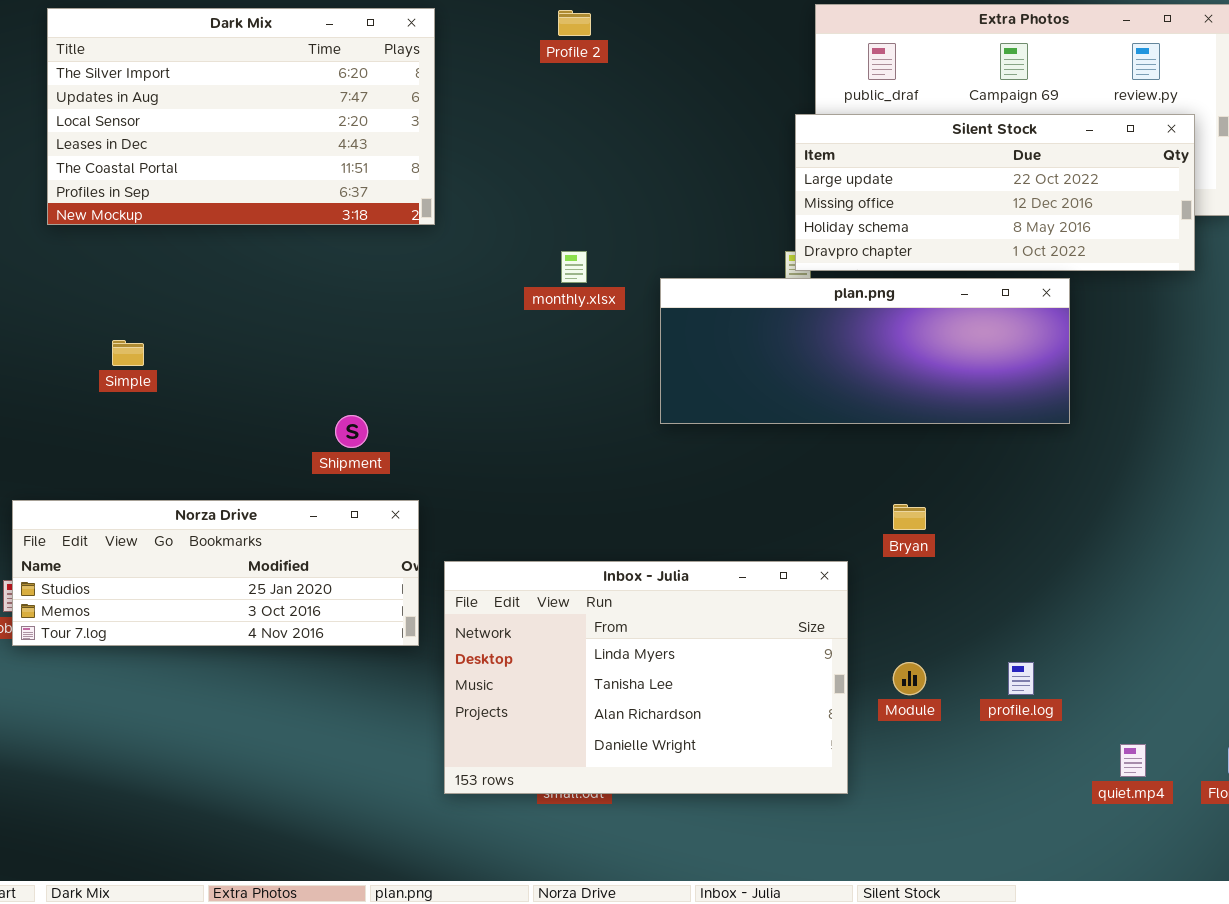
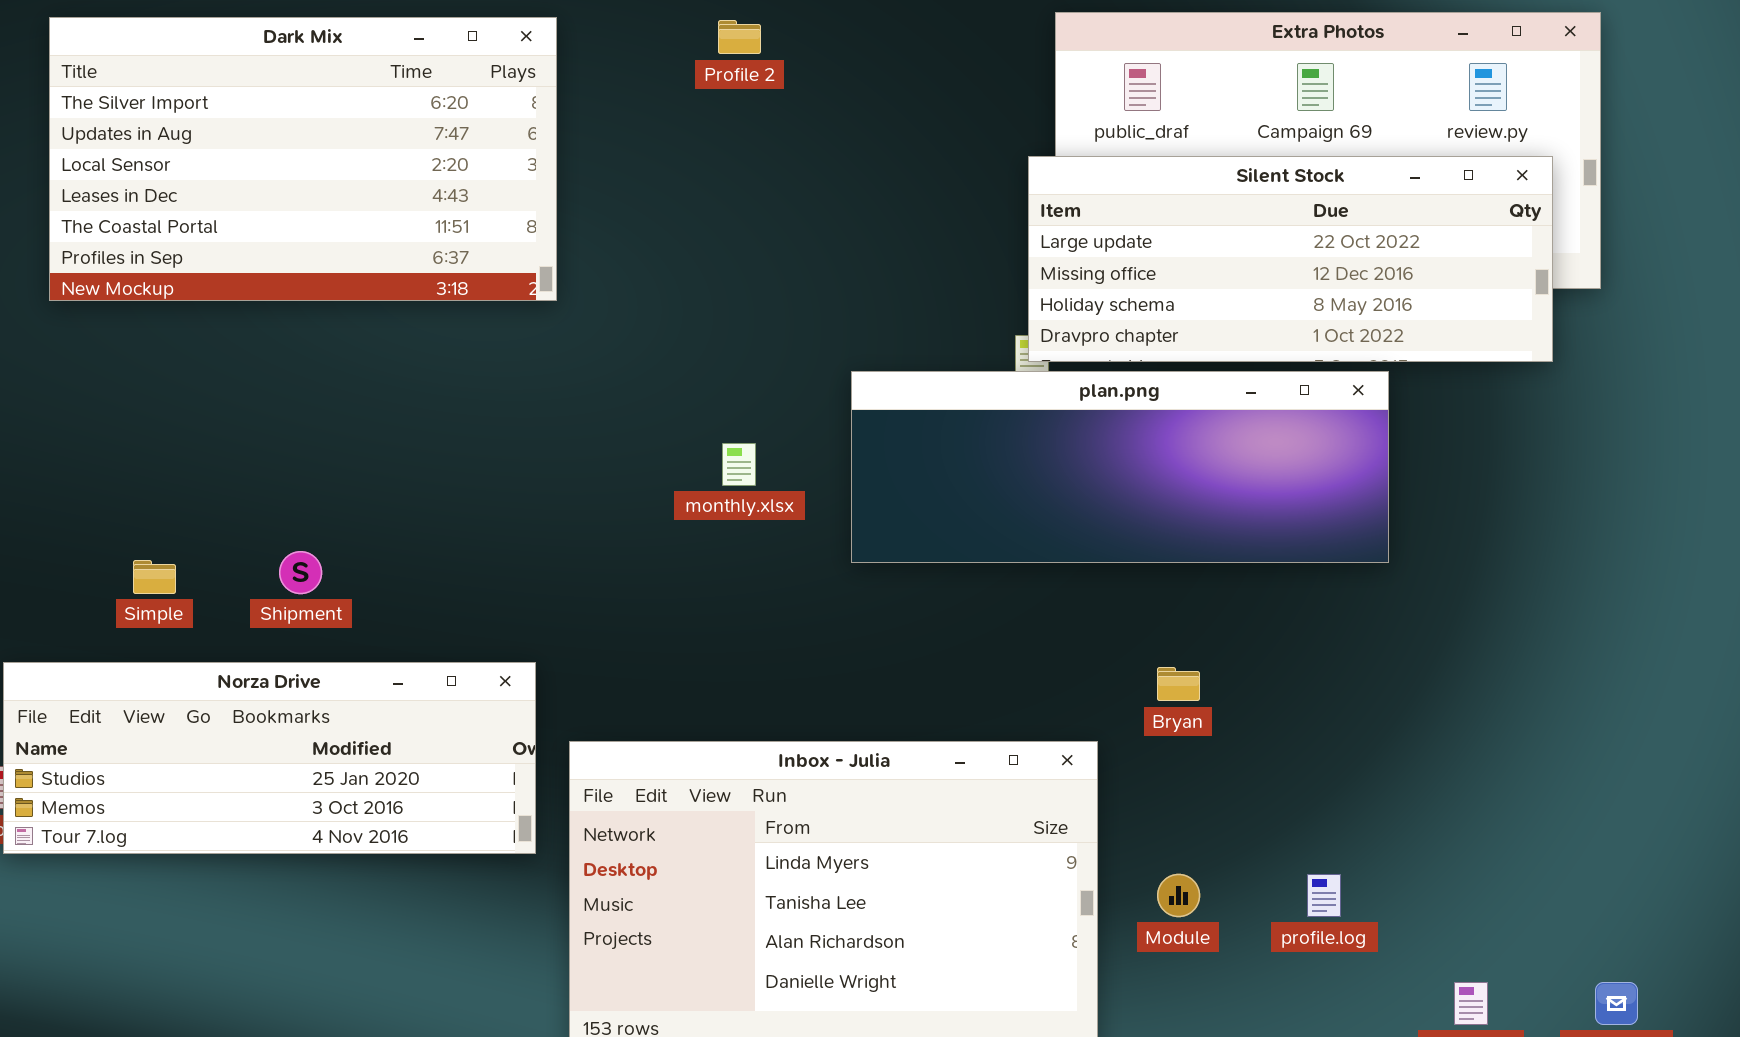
monthly.xlsx: [561,251,587,283] -> [722,443,756,486], moved
Simple: [112,340,144,366] -> [133,560,176,594], moved
Shipment: [335,415,368,448] -> [279,551,322,594], moved

